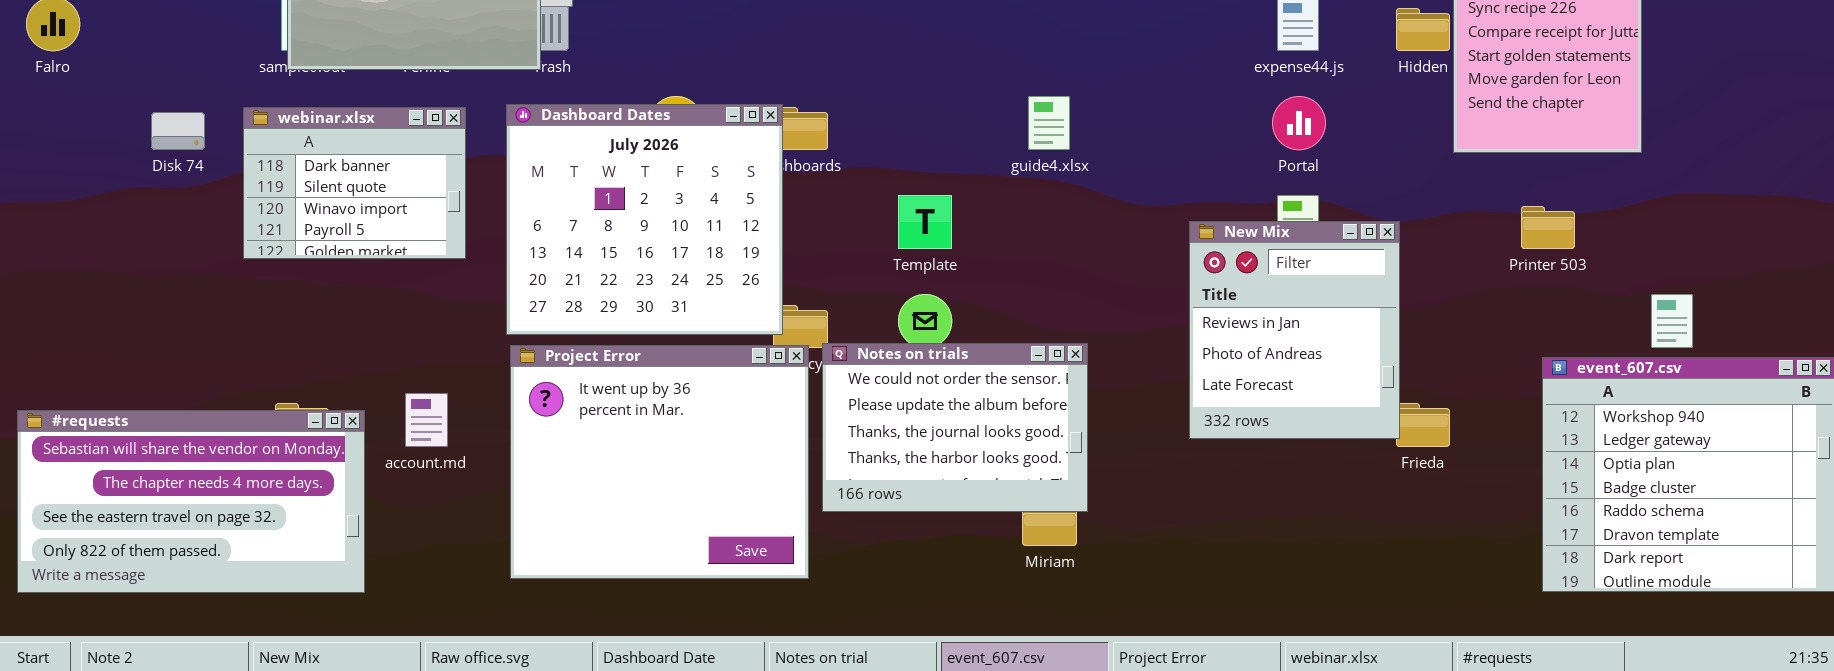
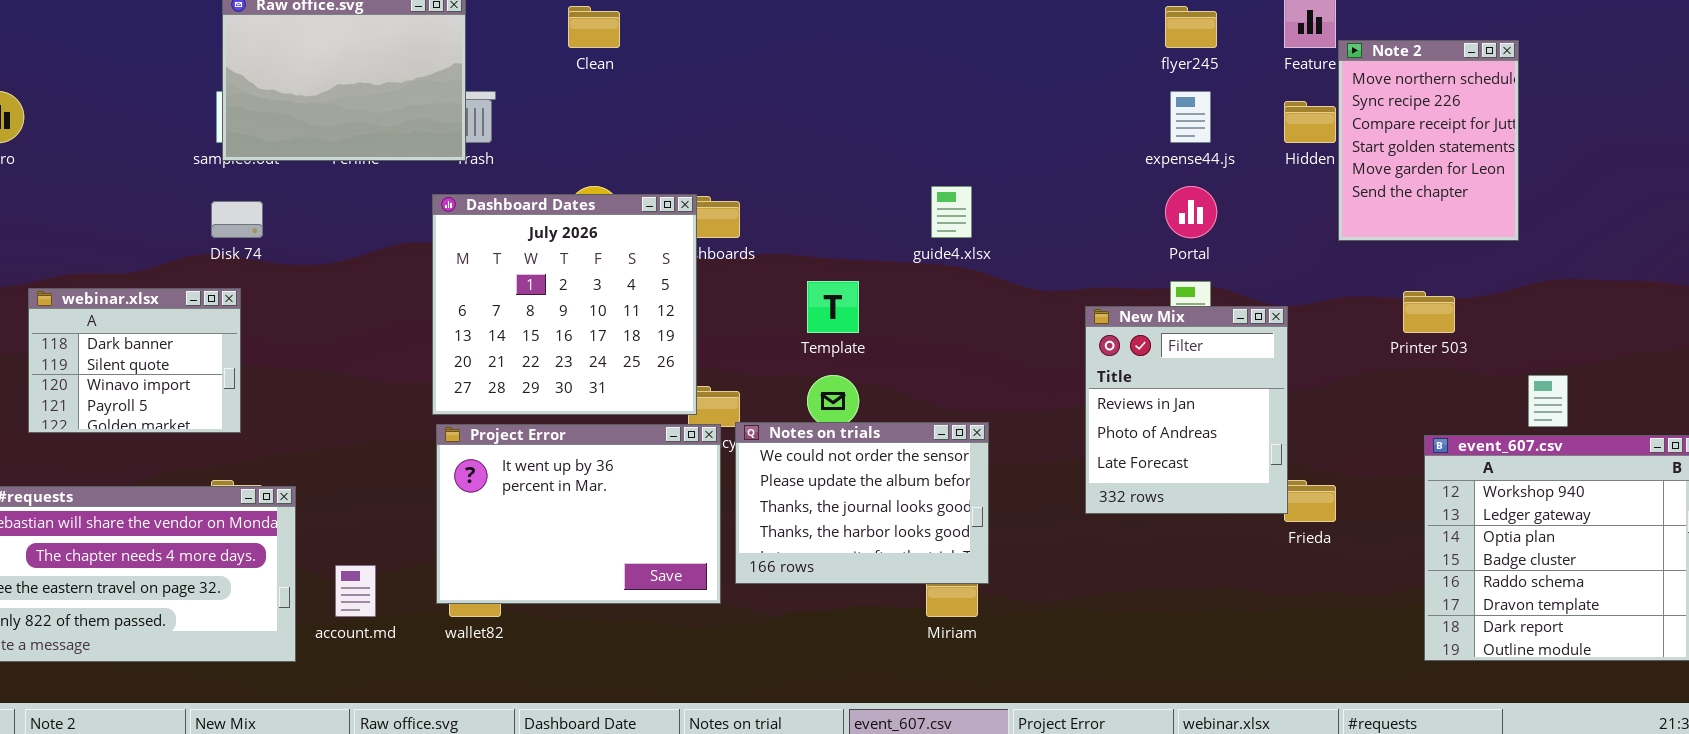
webinar.xlsx: [243,107,466,259] -> [28,288,241,433], moved
Disk 74: [151,112,205,150] -> [211,201,263,238], moved
Project Error: [510,345,809,579] -> [436,424,721,604], resized
account.md: [405,393,448,447] -> [335,565,376,617], moved

